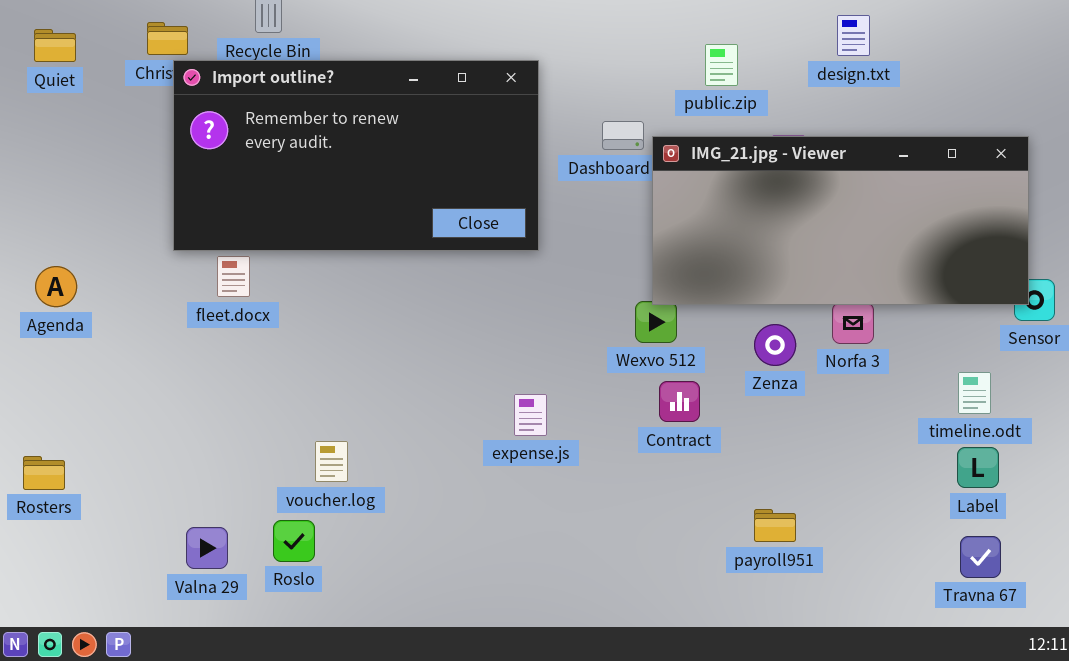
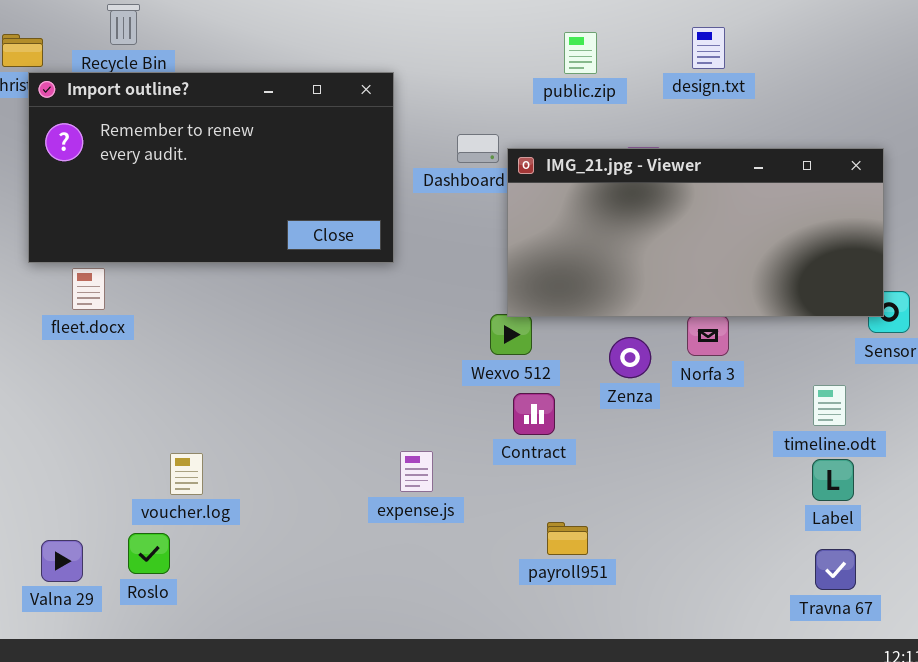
public.zip: [705,44,738,86] -> [564,32,597,74], moved
expense.js: [514,394,547,436] -> [400,451,433,492], moved
payroll951: [754,509,796,542] -> [547,522,588,555], moved

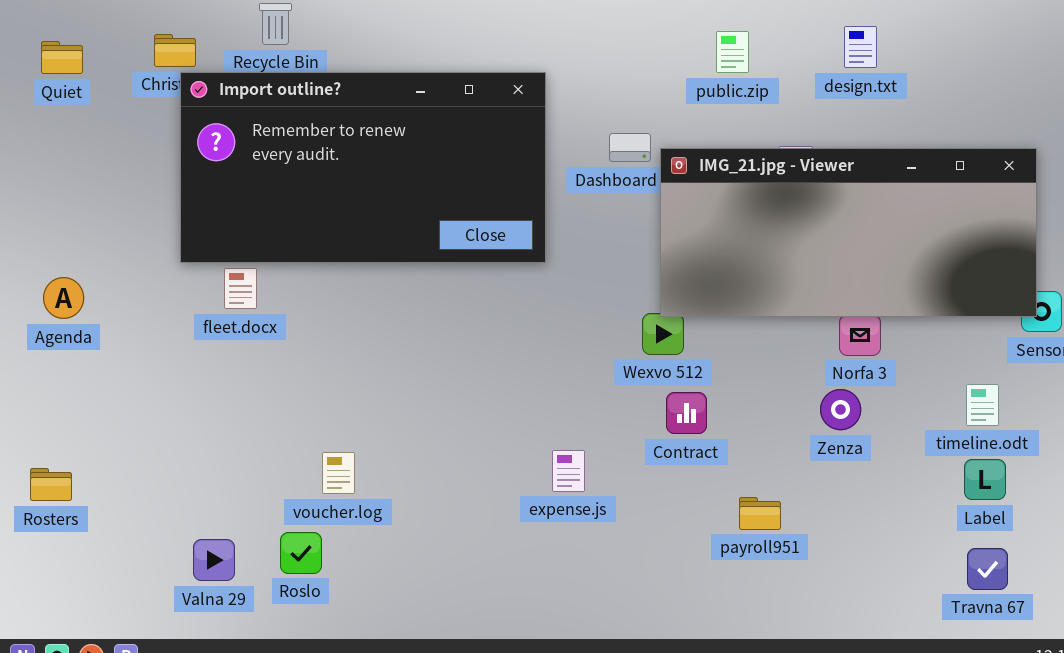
Zenza: [609,337,651,378] -> [820,389,861,430], moved
payroll951: [547,522,588,555] -> [739,497,781,530], moved

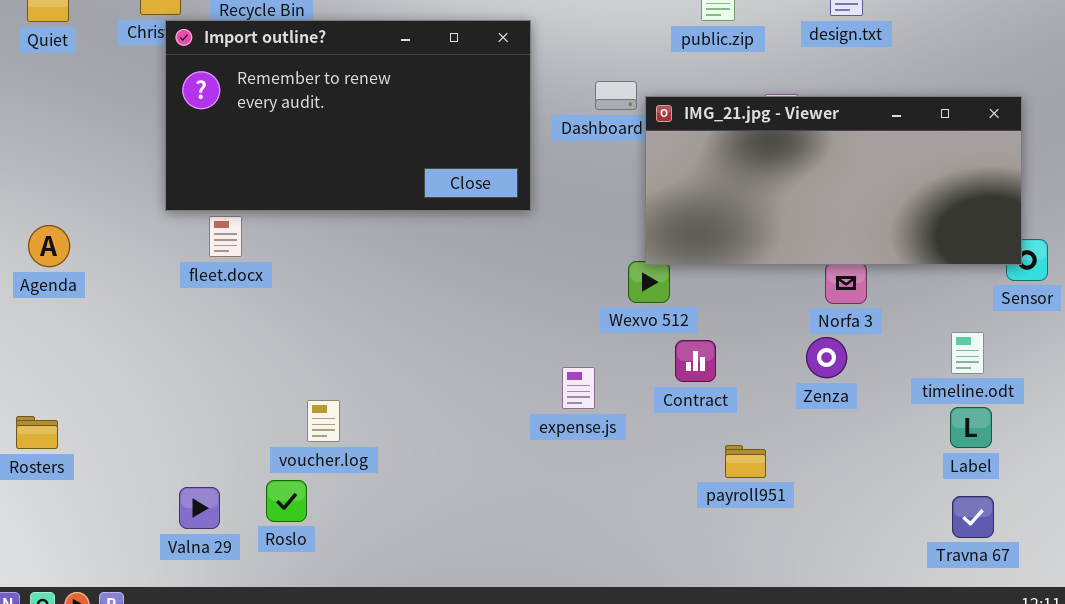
Contract: [666,392,707,434] -> [675,340,716,382], moved
expense.js: [552,450,585,492] -> [562,367,595,409], moved

